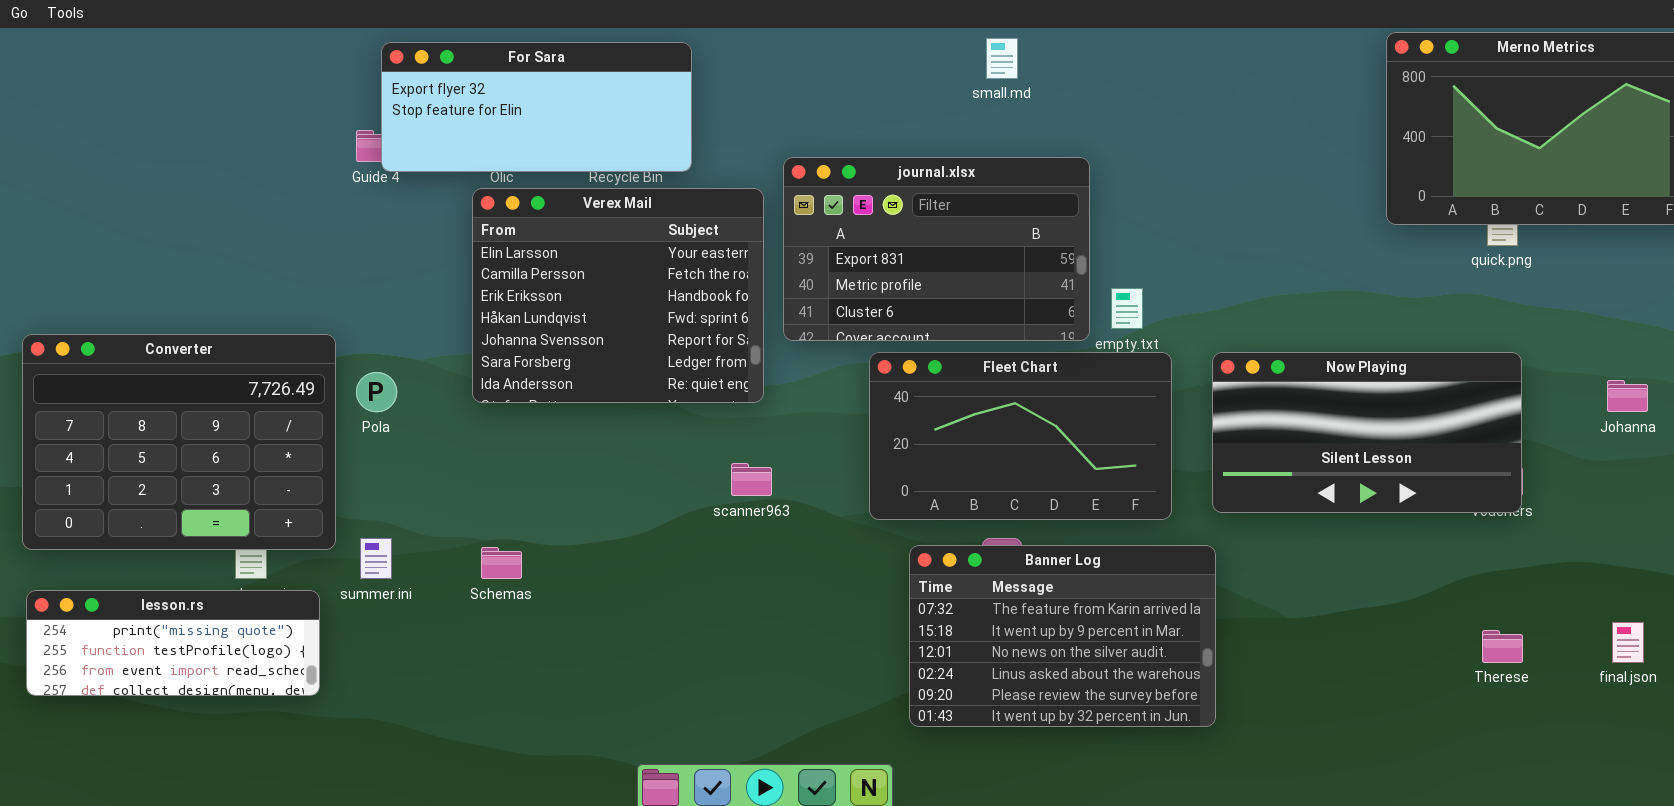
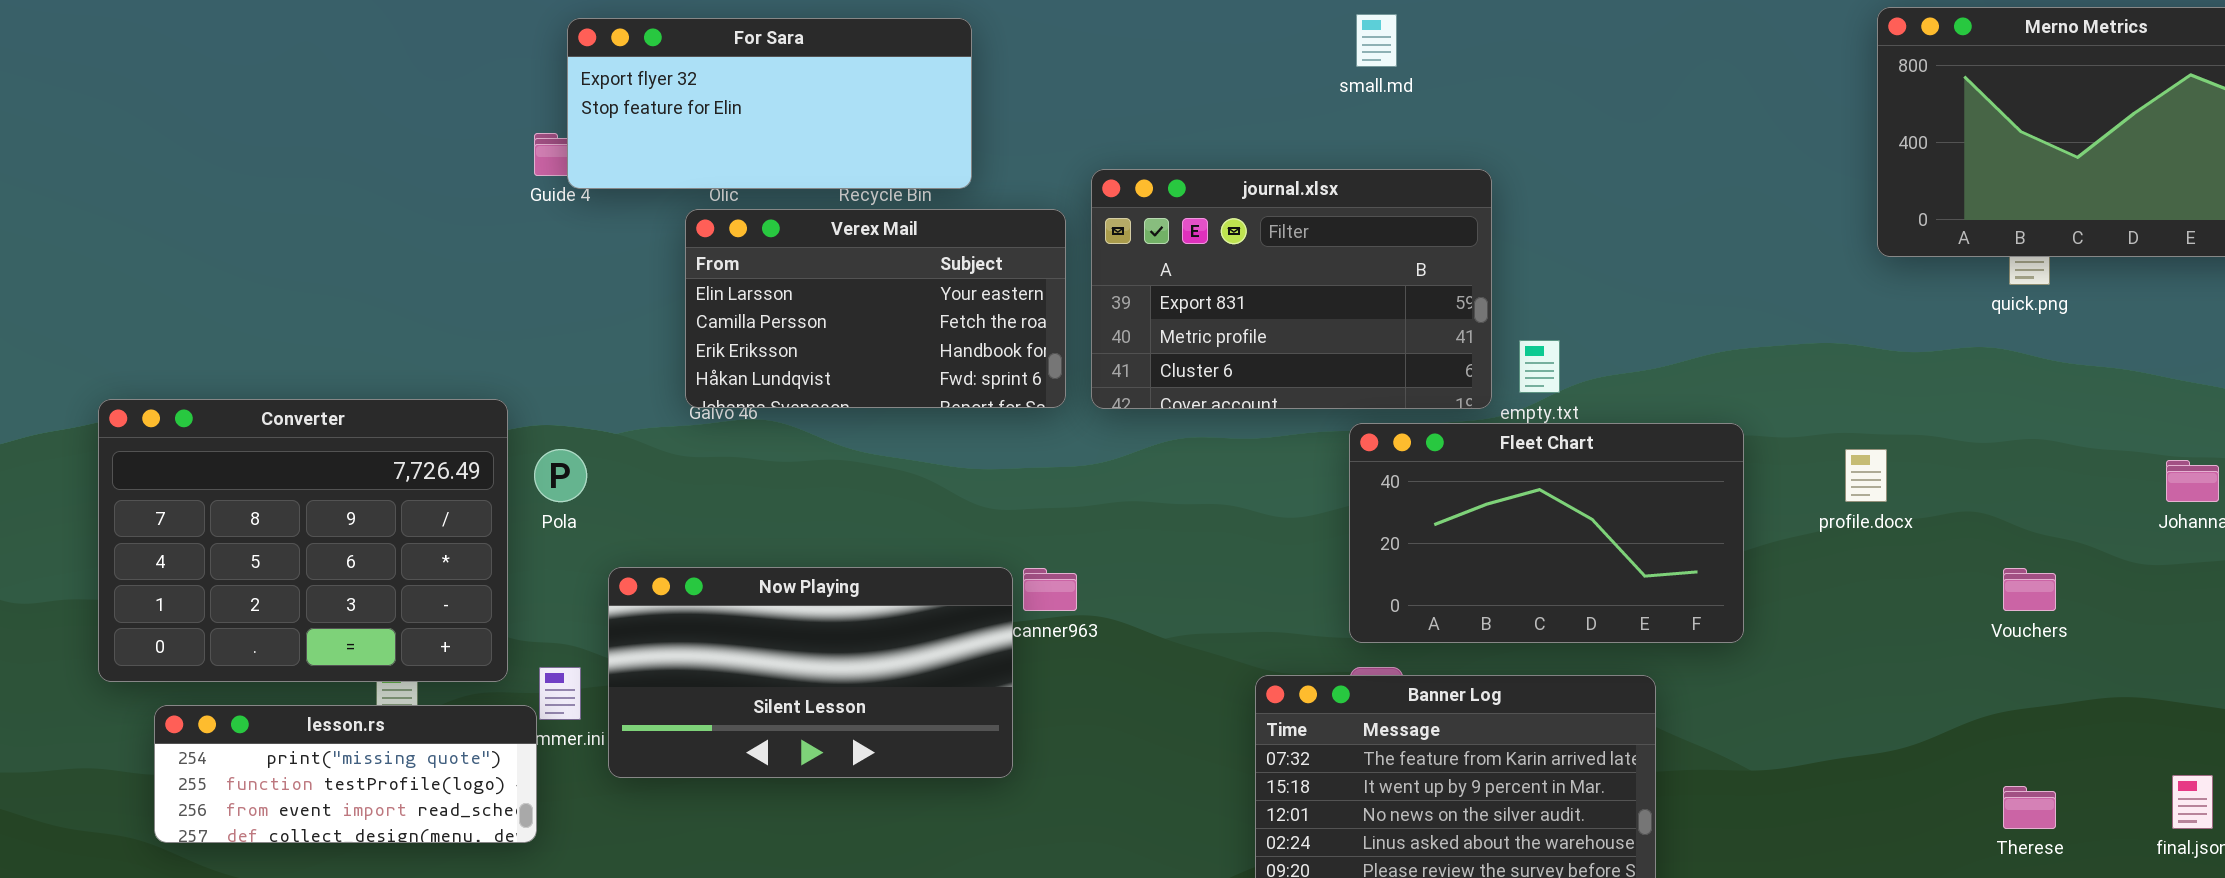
Verex Mail: [472,188,764,403] -> [685,209,1066,408], resized
Fleet Chart: [869,352,1172,520] -> [1349,423,1744,643], moved
Now Playing: [1212,352,1522,513] -> [608,567,1013,778], moved
lesson.rs: [26,590,320,696] -> [154,705,537,843], moved

